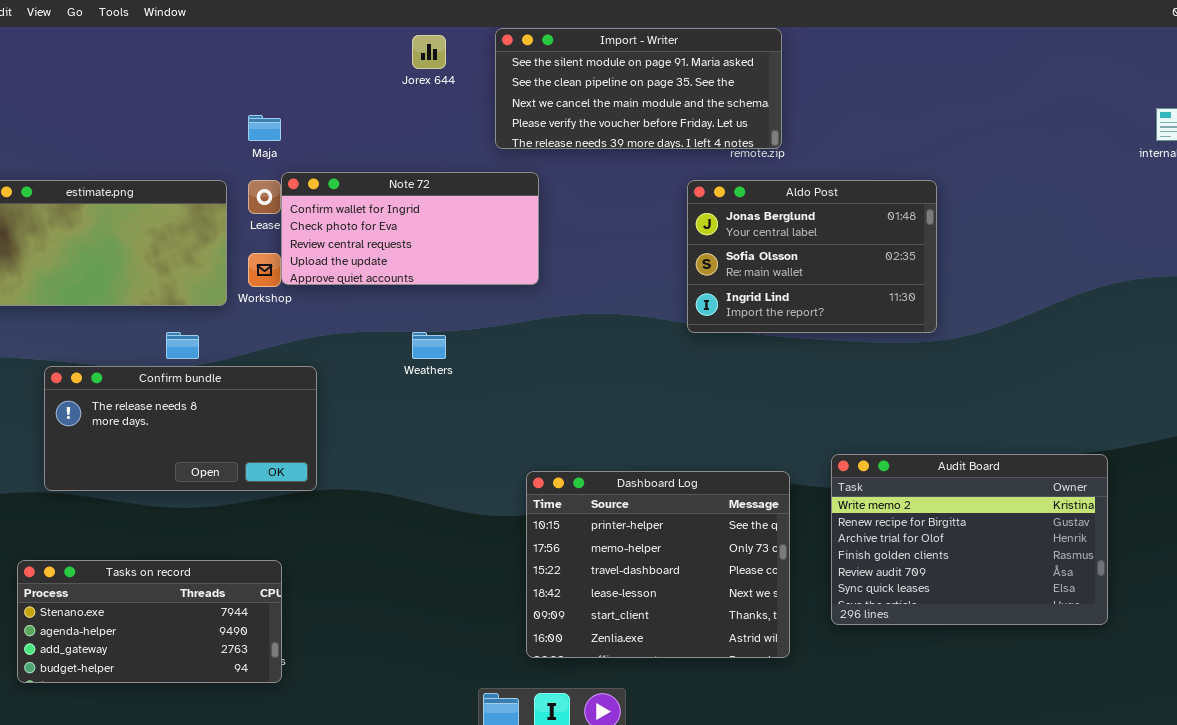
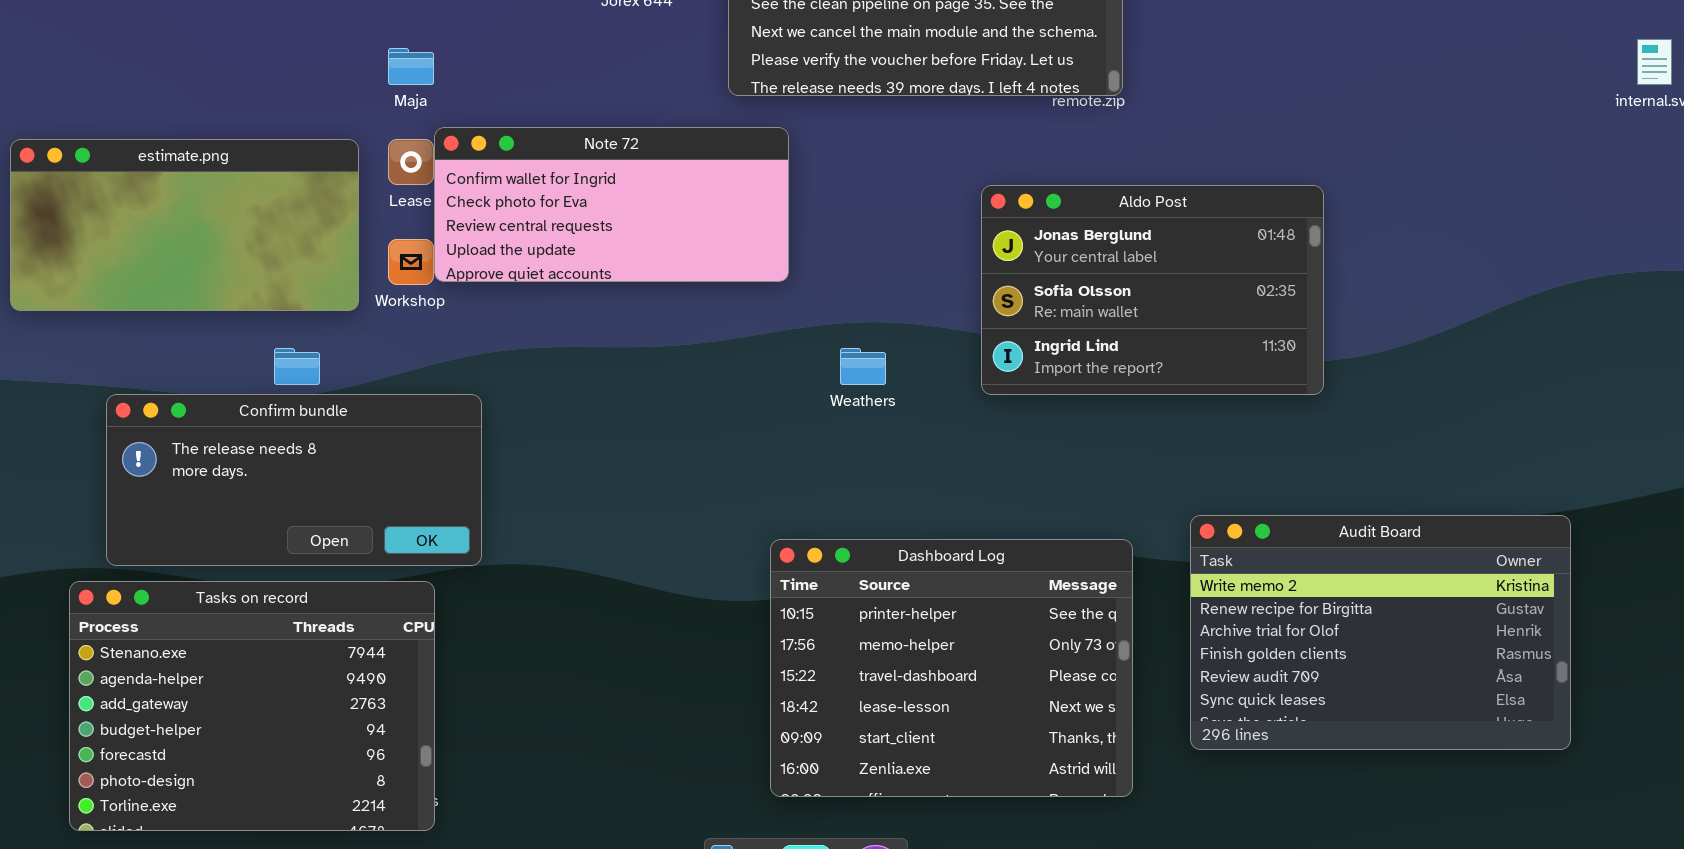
Aldo Post: [687,180,937,333] -> [981,185,1324,395], moved
Weathers: [412,332,446,359] -> [840,348,886,385], moved
Tasks on record: [17,560,282,683] -> [69,581,435,831], resized

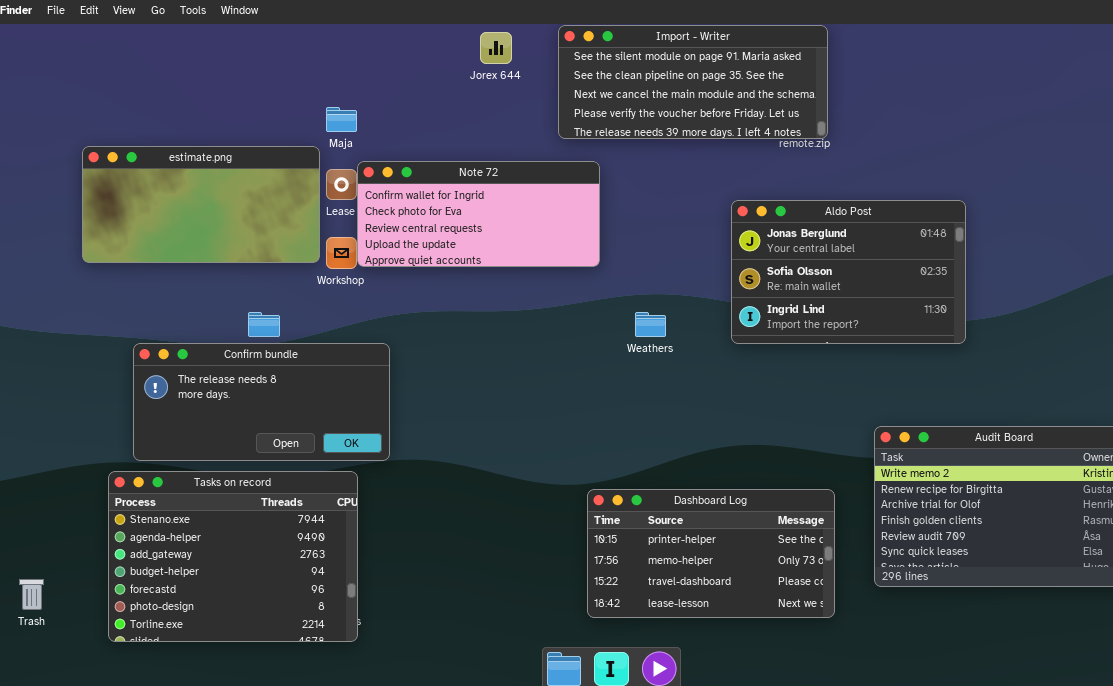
estimate.png: [10,139,359,311] -> [82,146,320,263], moved
Dashboard Log: [770,539,1133,797] -> [587,489,835,618], resized

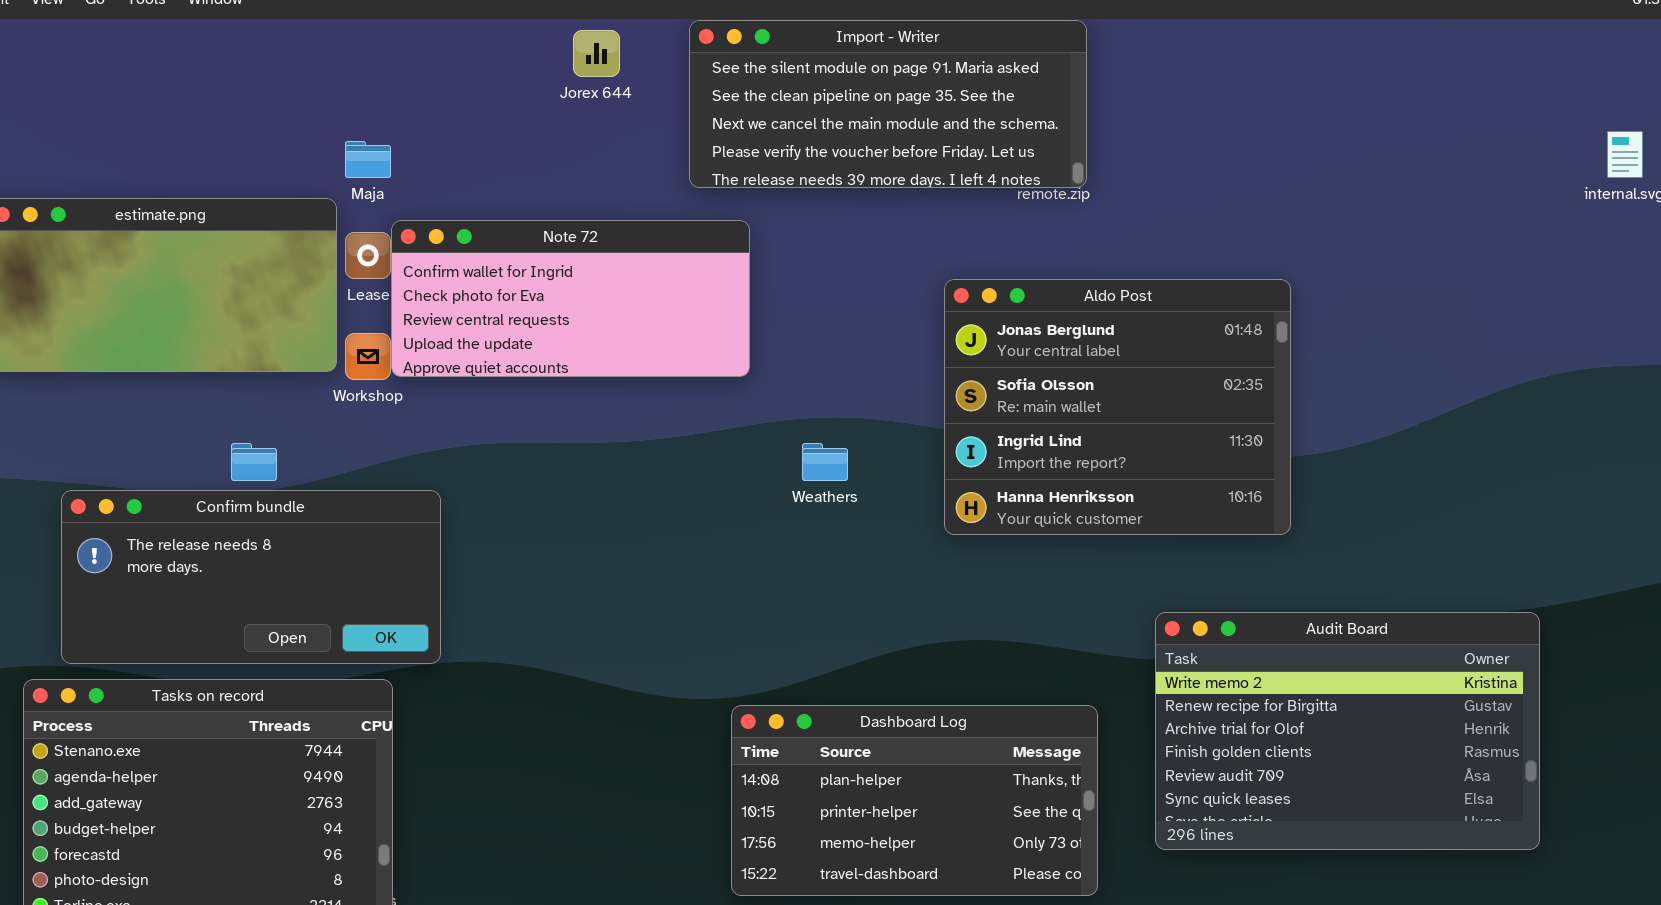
Aldo Post: [731,200,966,344] -> [944,279,1291,535], resized
Dashboard Log: [587,489,835,618] -> [731,705,1098,896], scrolled up 1 row

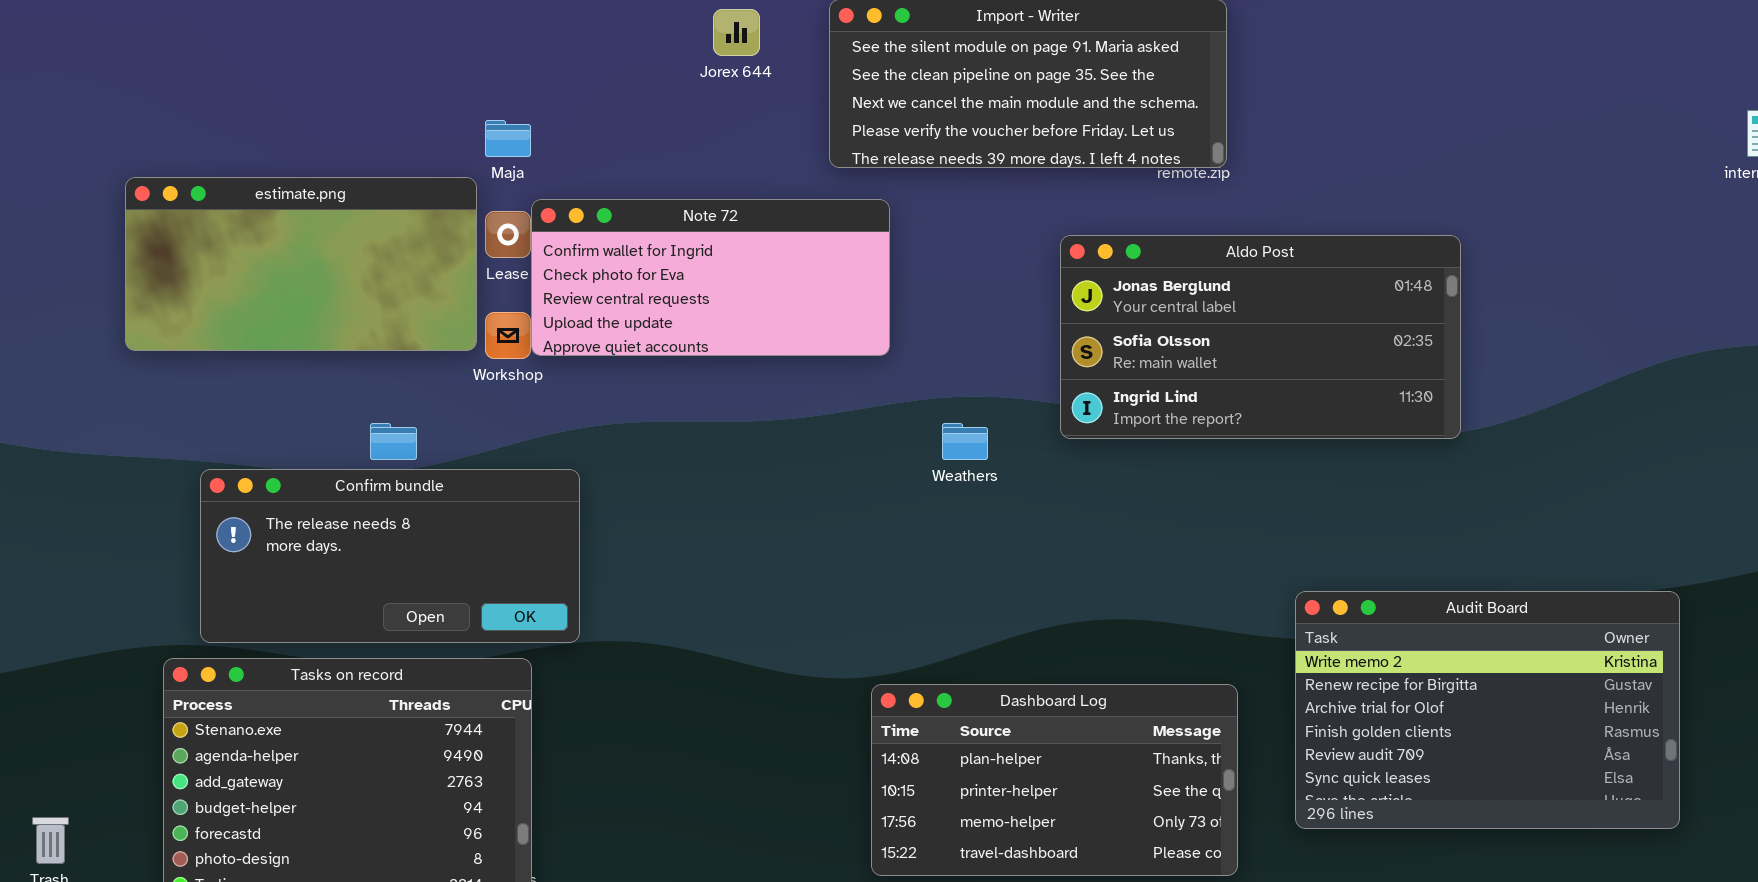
Aldo Post: [944,279,1291,535] -> [1060,235,1461,439], moved, resized

